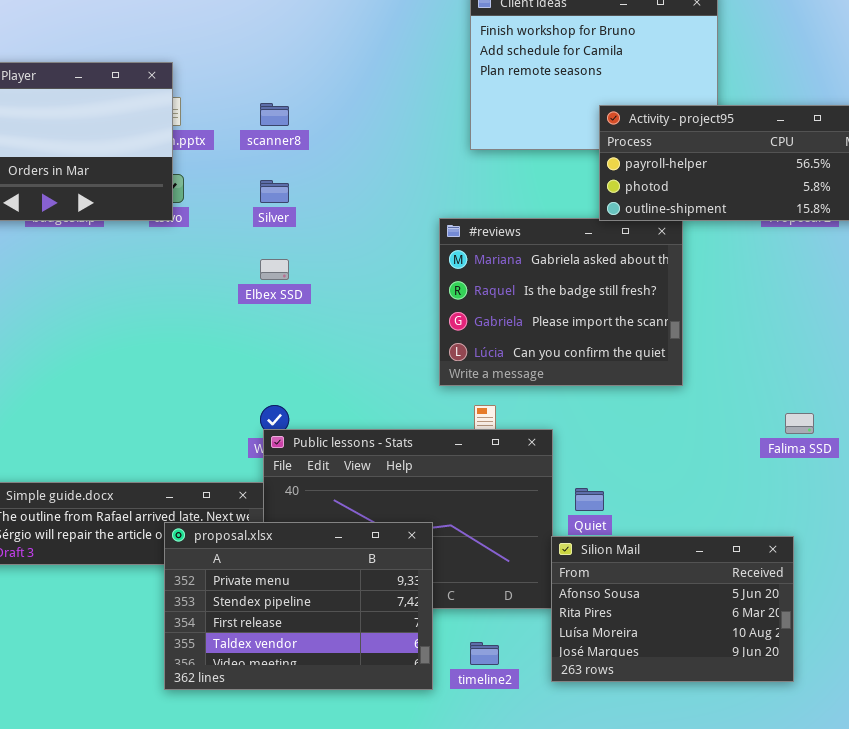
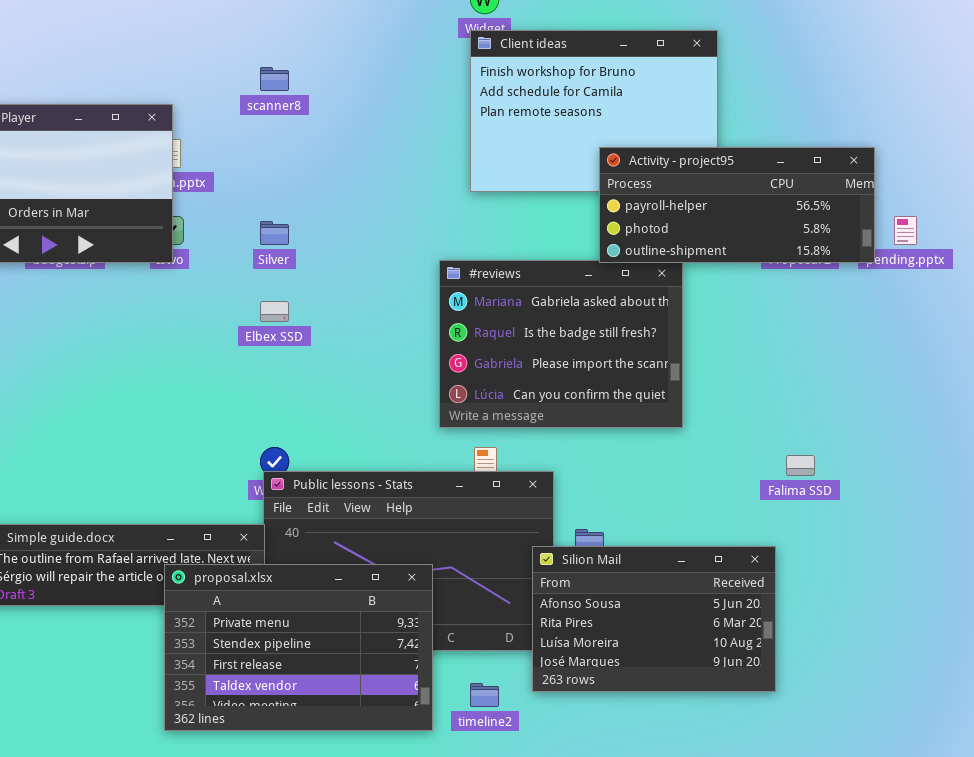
scanner8: [260,103,289,126] -> [260,67,289,91], moved
Silion Mail: [551,536,794,682] -> [532,546,776,692], moved

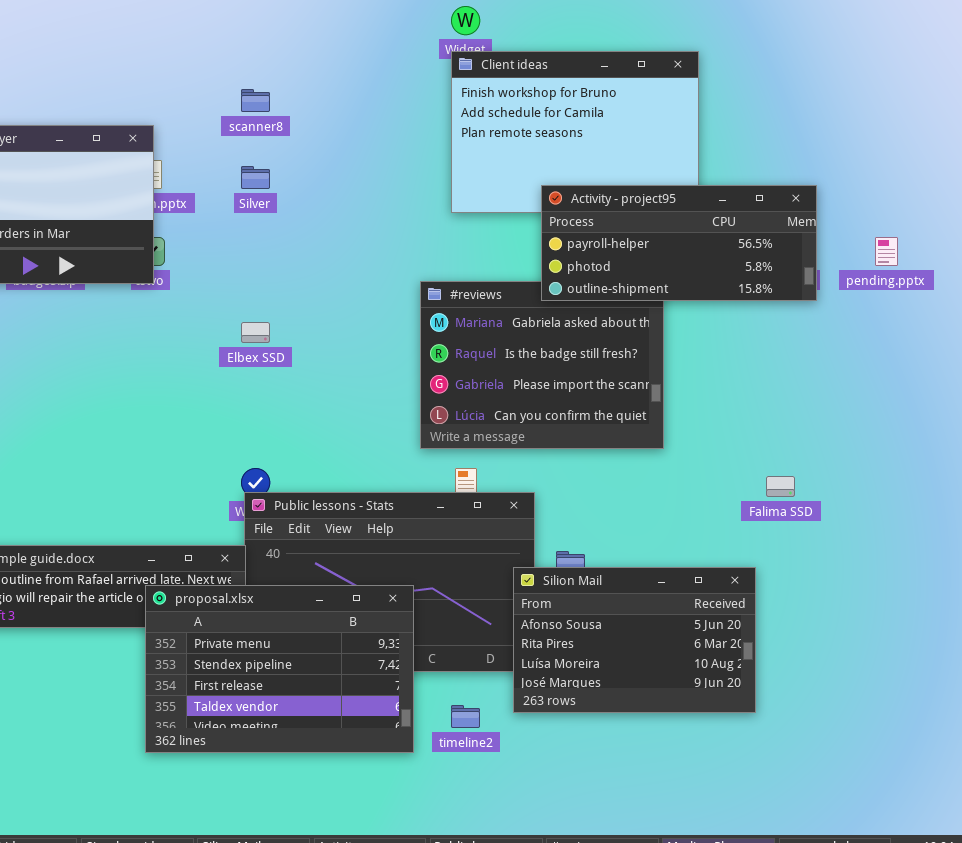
Activity - project95: [599,147,875,263] -> [541,185,817,301], moved
Silver: [260,221,289,245] -> [241,166,270,189], moved

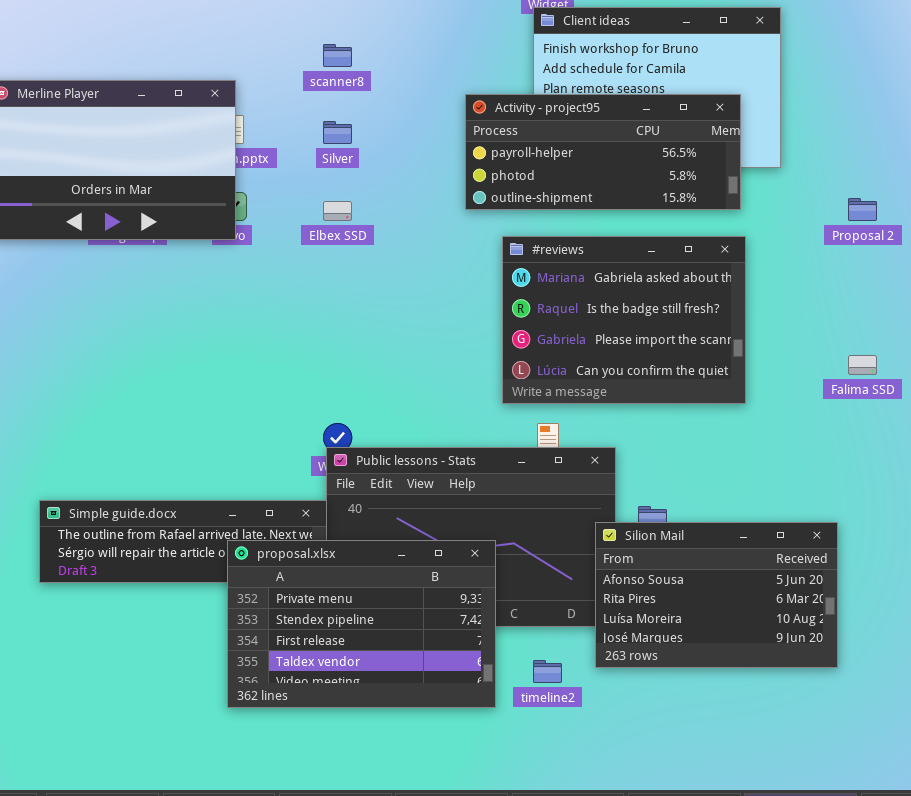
Activity - project95: [541,185,817,301] -> [465,94,741,210], moved
Elbex SSD: [241,322,270,343] -> [323,201,352,221], moved
Falima SSD: [766,476,795,497] -> [848,355,877,375], moved

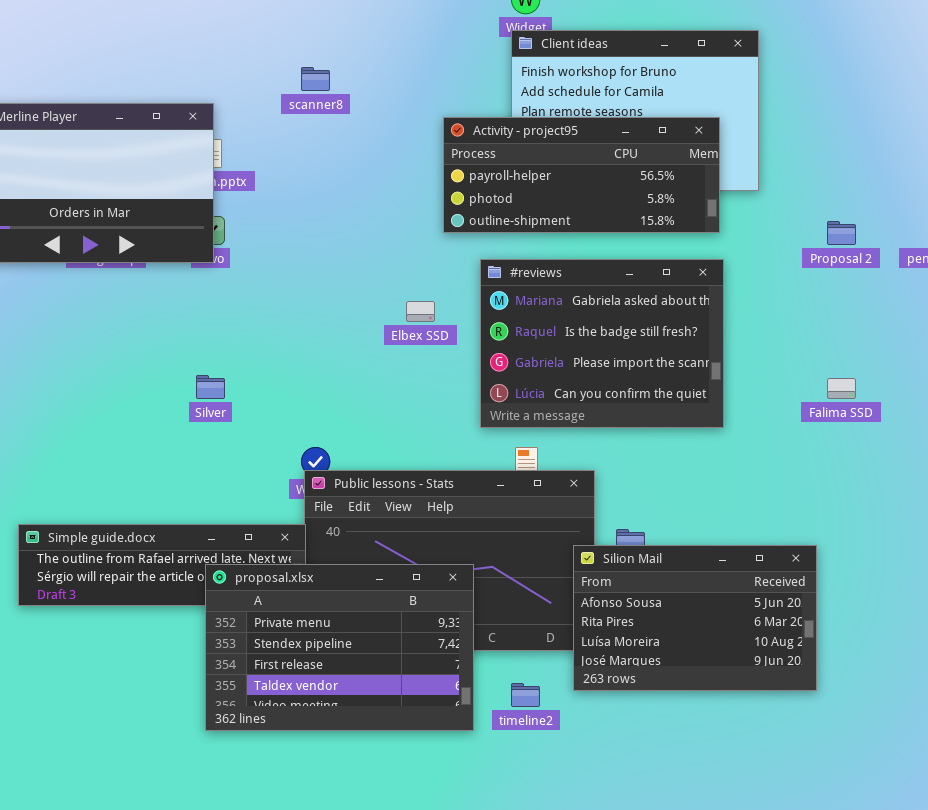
Silver: [323,121,352,144] -> [196,375,225,399], moved
Elbex SSD: [323,201,352,221] -> [406,301,435,322], moved

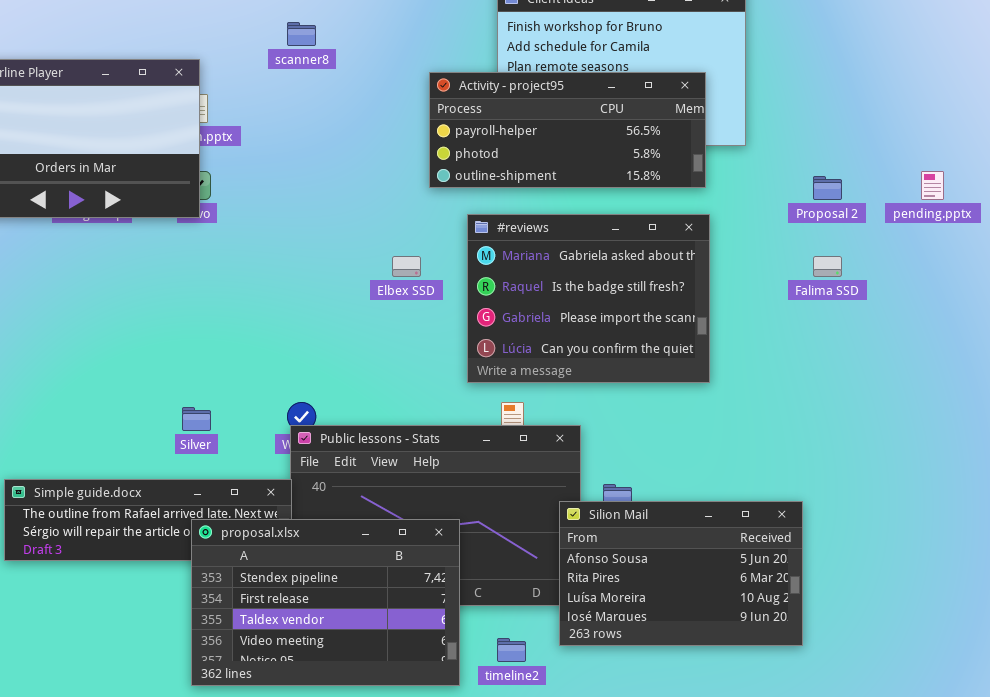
Silver: [196,375,225,399] -> [182,407,211,431], moved
Falima SSD: [827,378,856,399] -> [813,256,842,277], moved
proposal.xlsx: [205,564,474,731] -> [191,519,460,686], scrolled down 1 row

